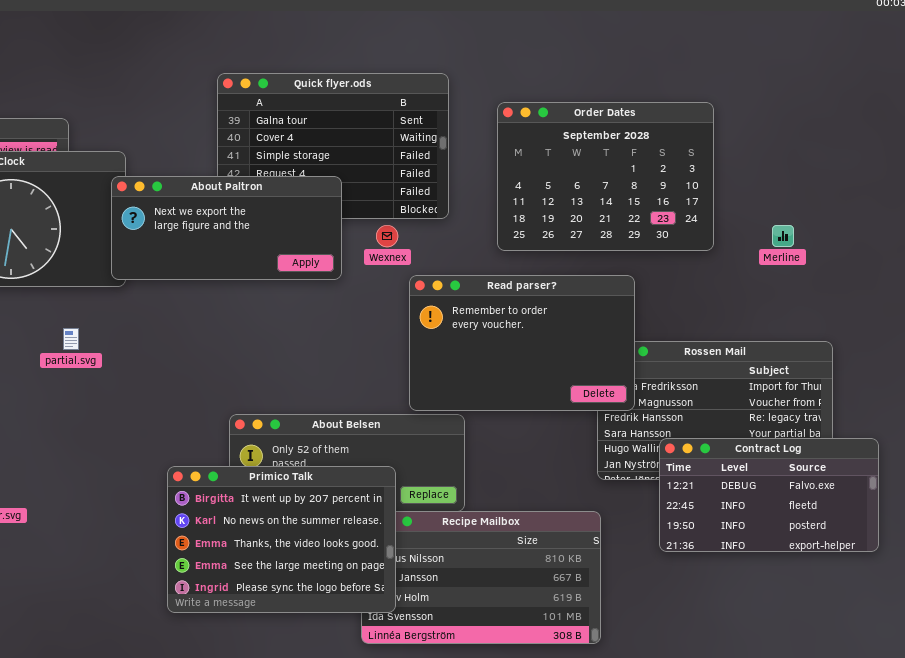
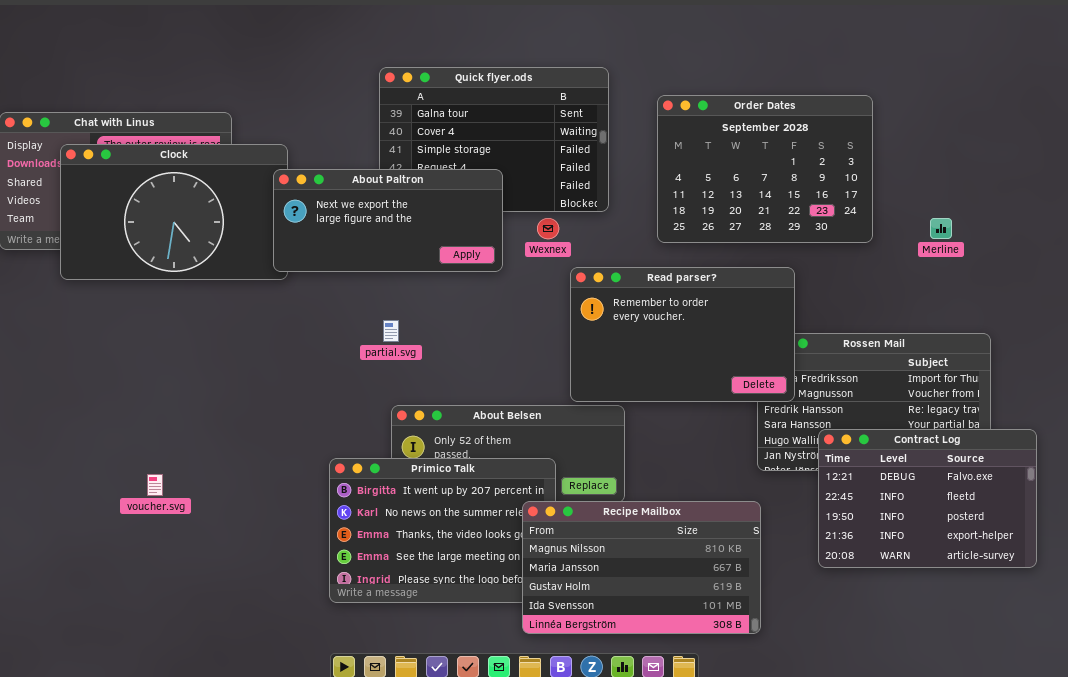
partial.svg: [63,328,79,350] -> [383,320,399,342], moved
Contract Log: [659,438,879,552] -> [818,429,1037,568], resized
Recipe Mailbox: [361,511,601,644] -> [522,501,761,634], raised

